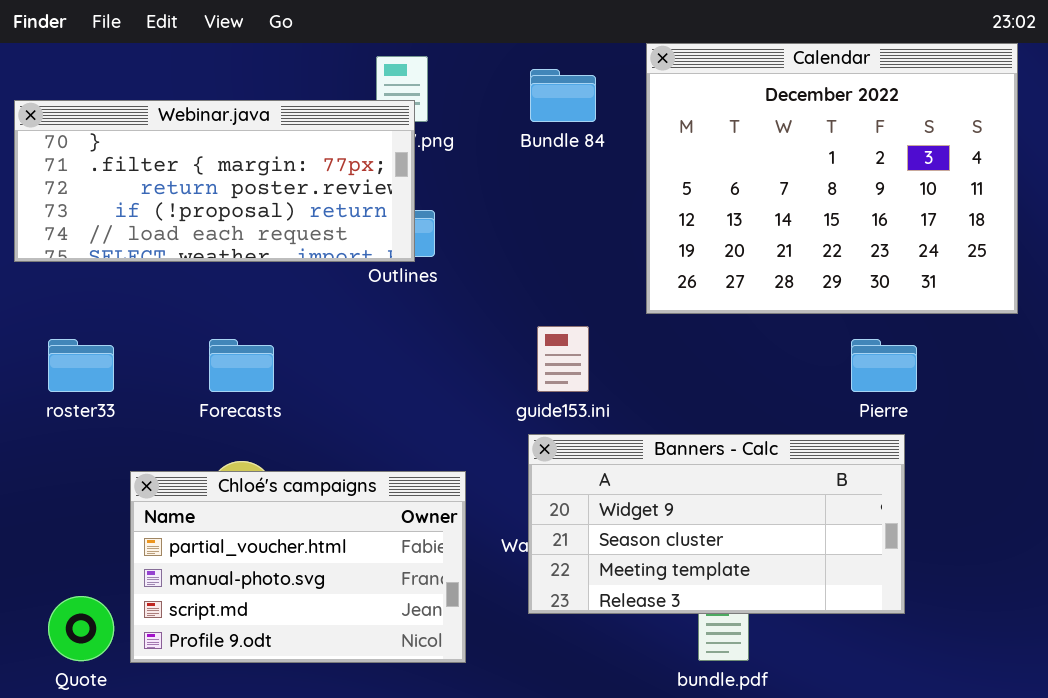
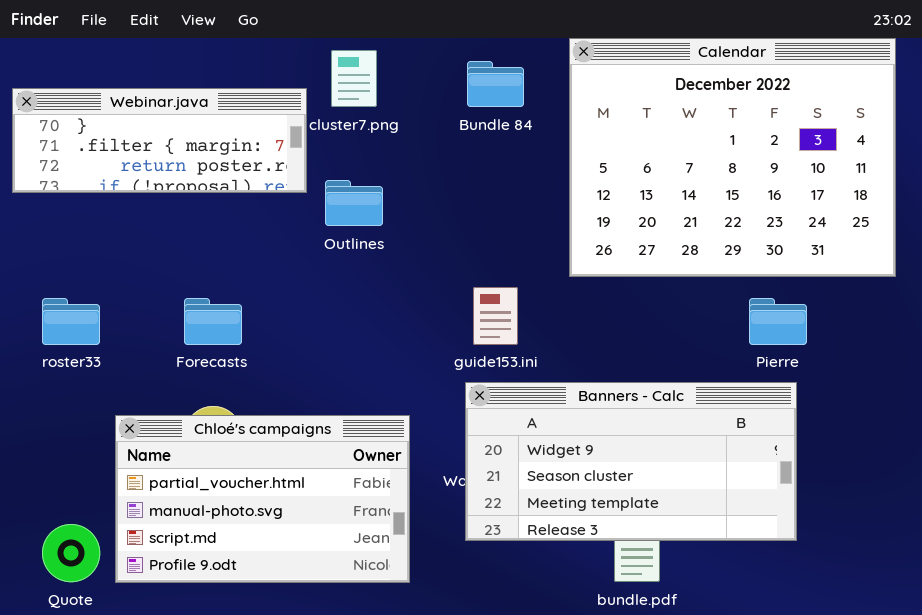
Webinar.java: [14,100,415,262] -> [12,88,307,193], resized

